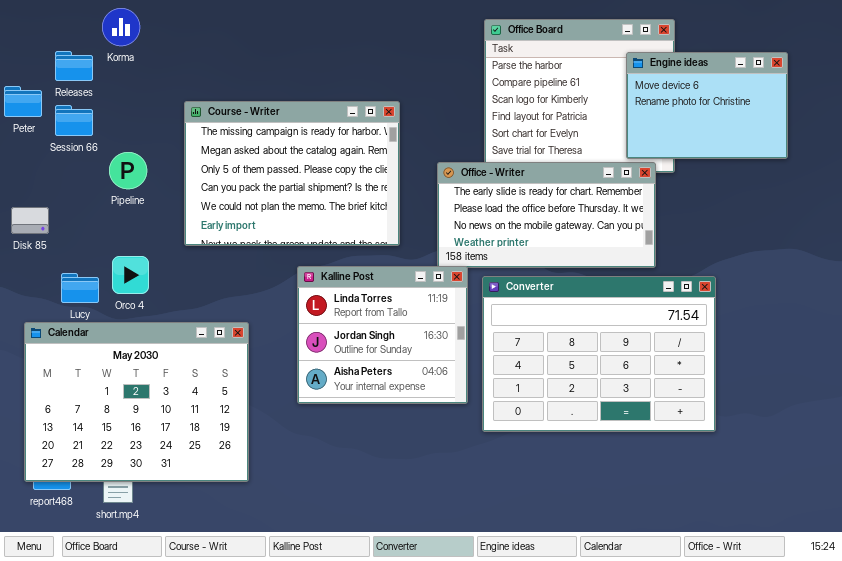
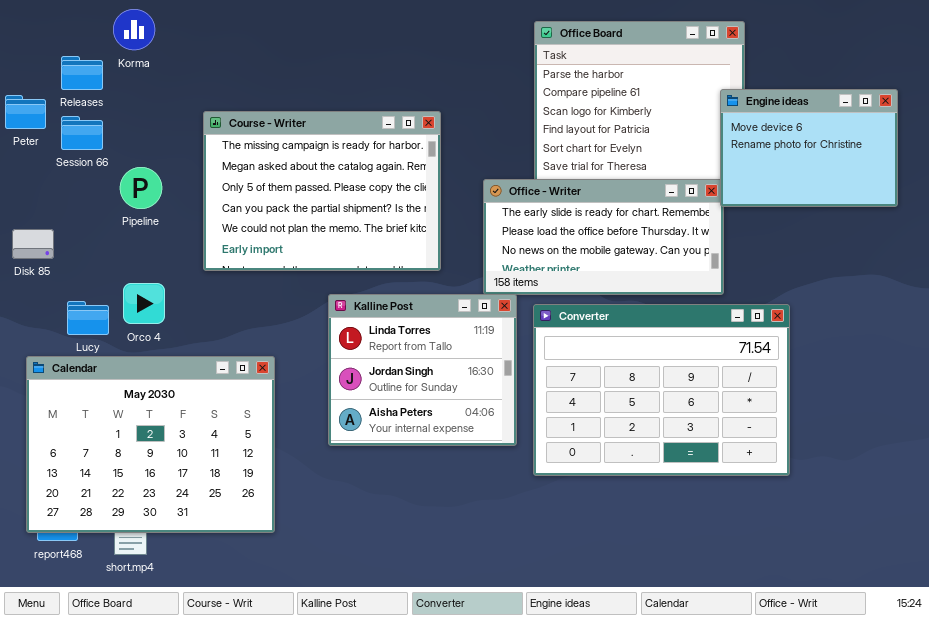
Engine ideas: [626,52,788,159] -> [720,89,898,207], moved

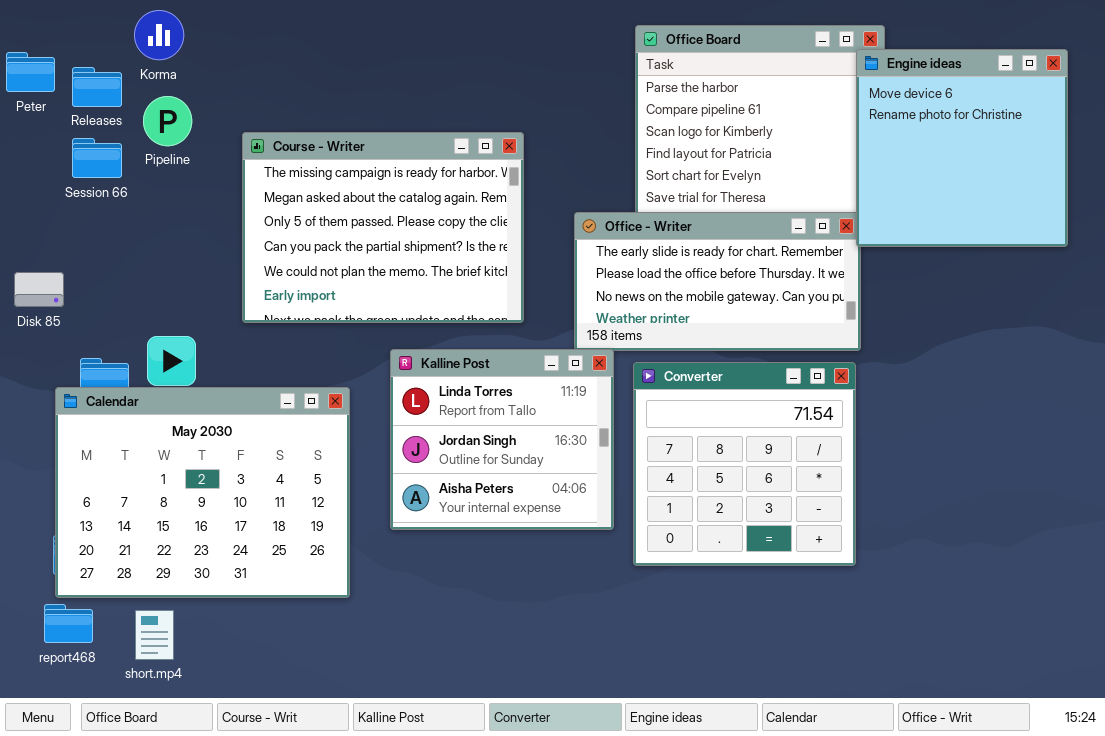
Engine ideas: [720,89,898,207] -> [856,49,1068,247], resized
Peter: [5,95,46,129] -> [6,52,55,92], moved
Pipeline: [120,167,162,209] -> [143,96,192,146], moved
Converter: [533,304,790,476] -> [633,362,856,566], resized
Calendar: [26,356,275,533] -> [55,387,350,598], moved

